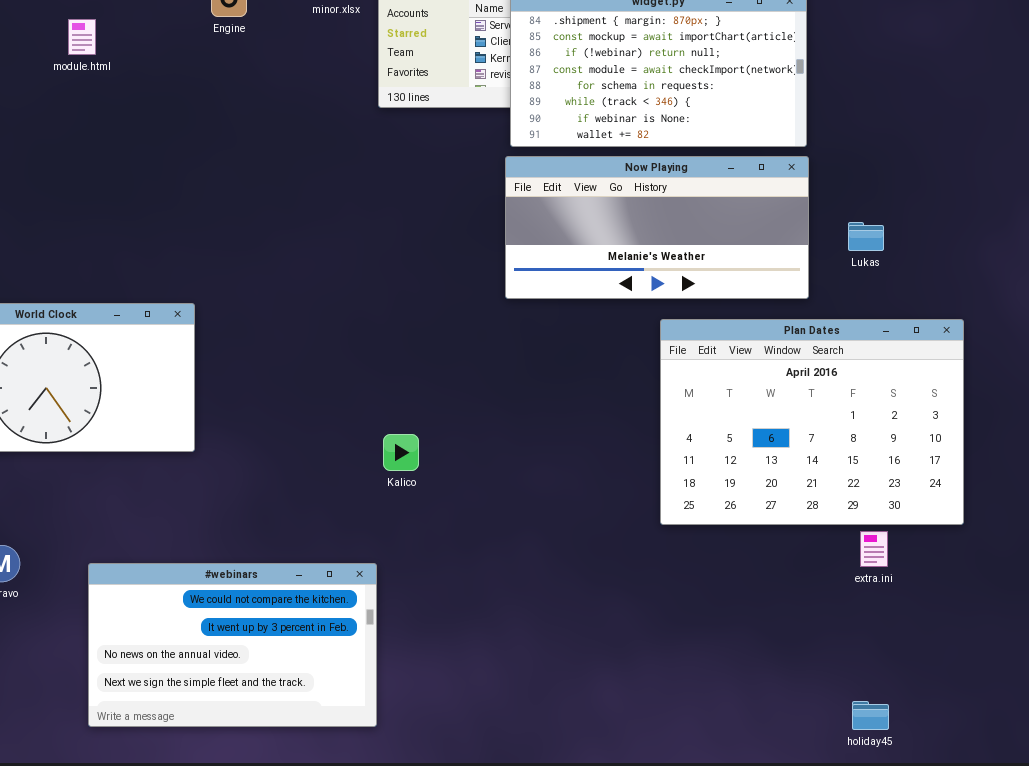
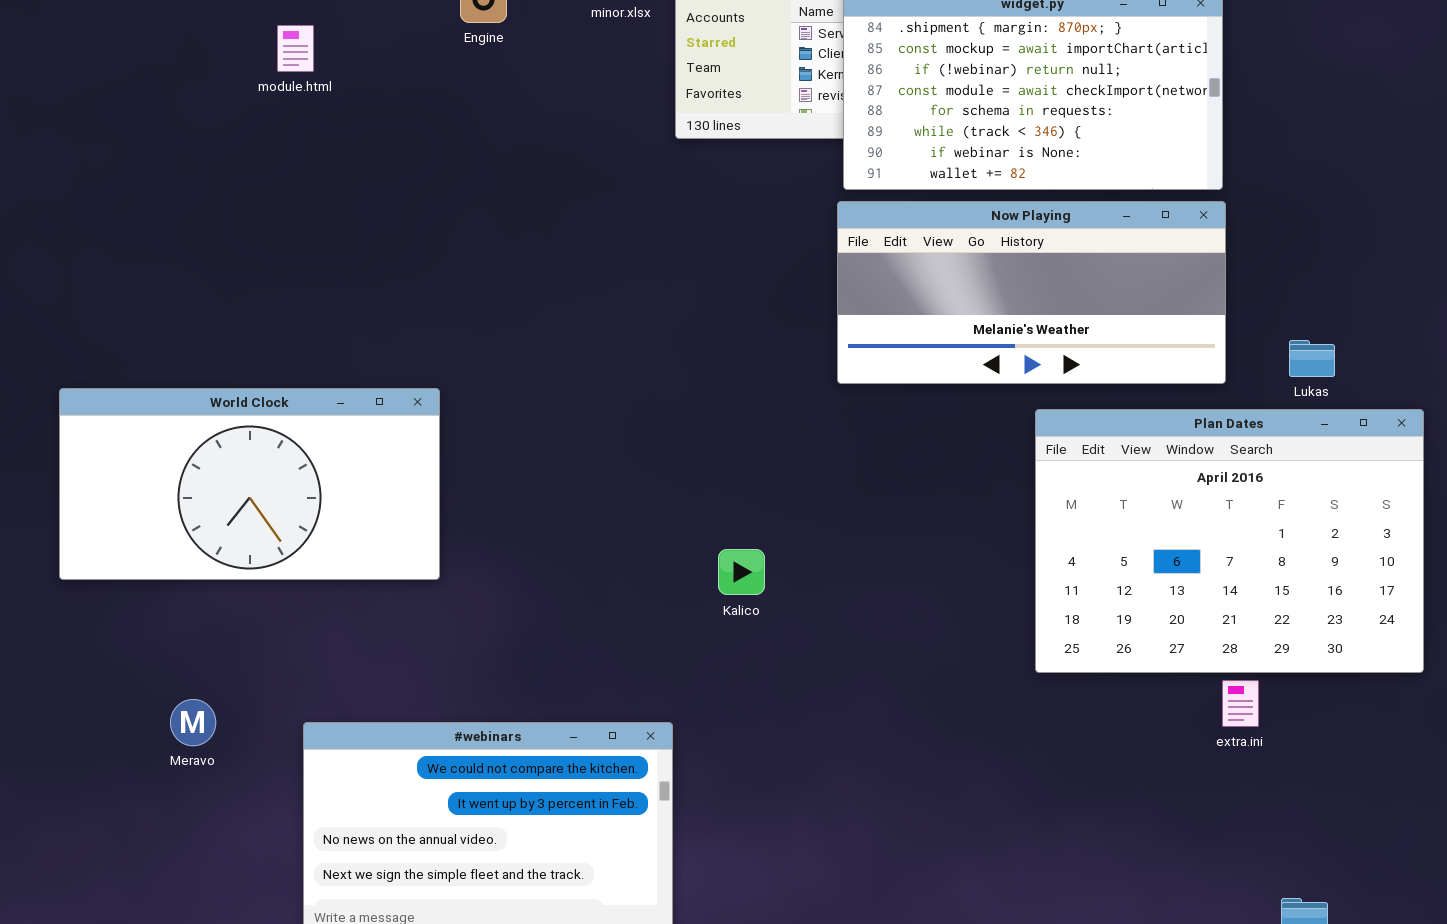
Lukas: [848,222,884,251] -> [1289,340,1335,377], moved
Kalico: [383,434,419,471] -> [718,549,765,595], moved
extra.ini: [860,531,888,567] -> [1222,680,1259,727], moved

